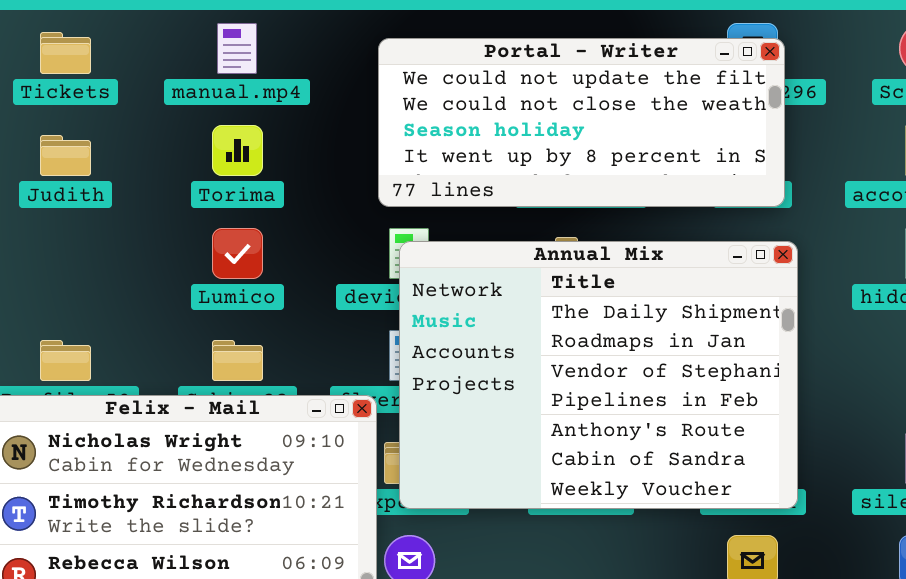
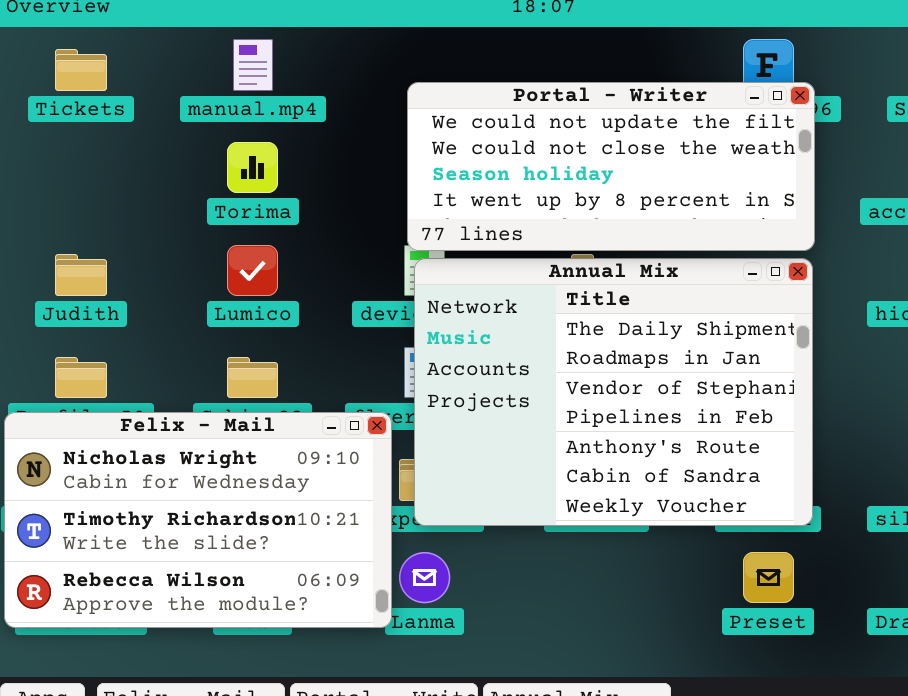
Portal - Writer: [378,38,785,207] -> [407,82,815,251], moved
Judith: [40,135,91,176] -> [55,254,107,296], moved

